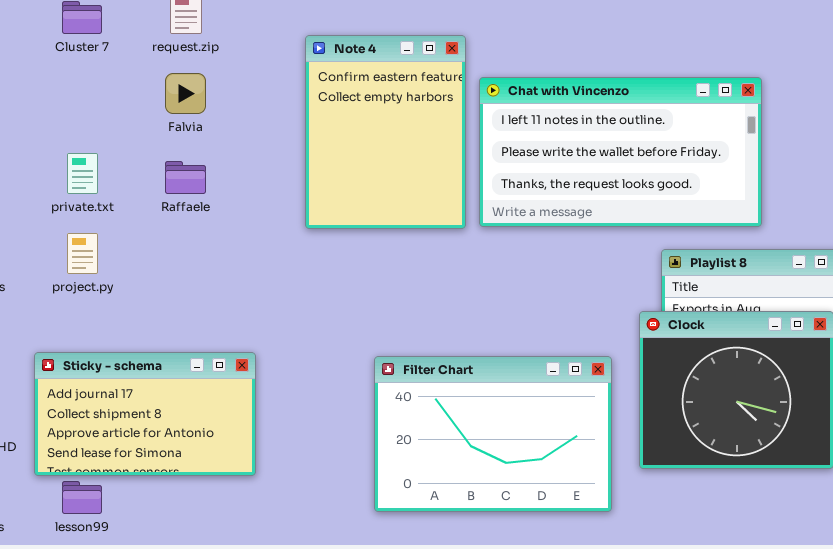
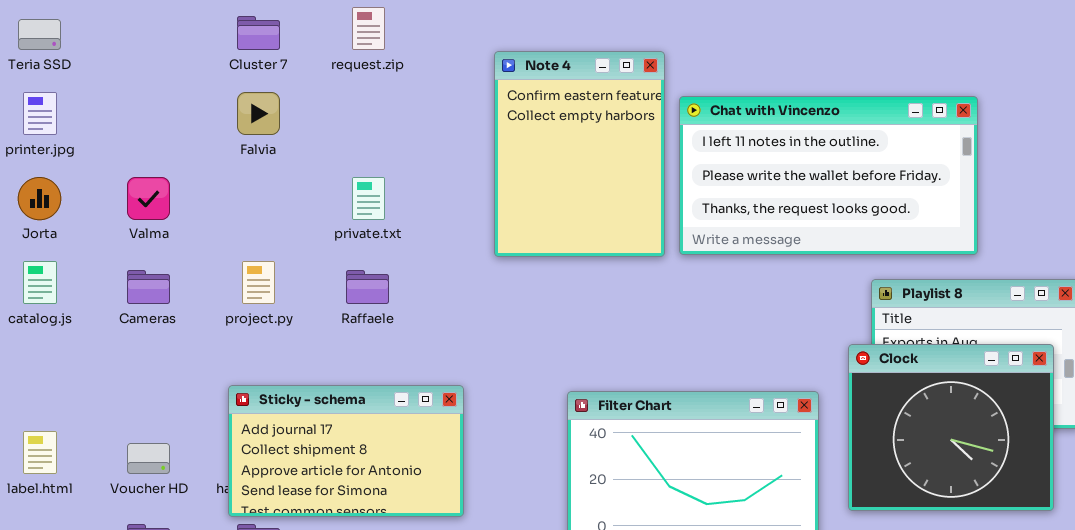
Falvia: [165,73,206,114] -> [237,92,280,135], moved
private.txt: [67,153,98,194] -> [352,177,385,220], moved
Raffaele: [165,161,206,194] -> [346,270,389,304], moved
Sticky - schema: [34,352,256,476] -> [228,385,464,517], moved

